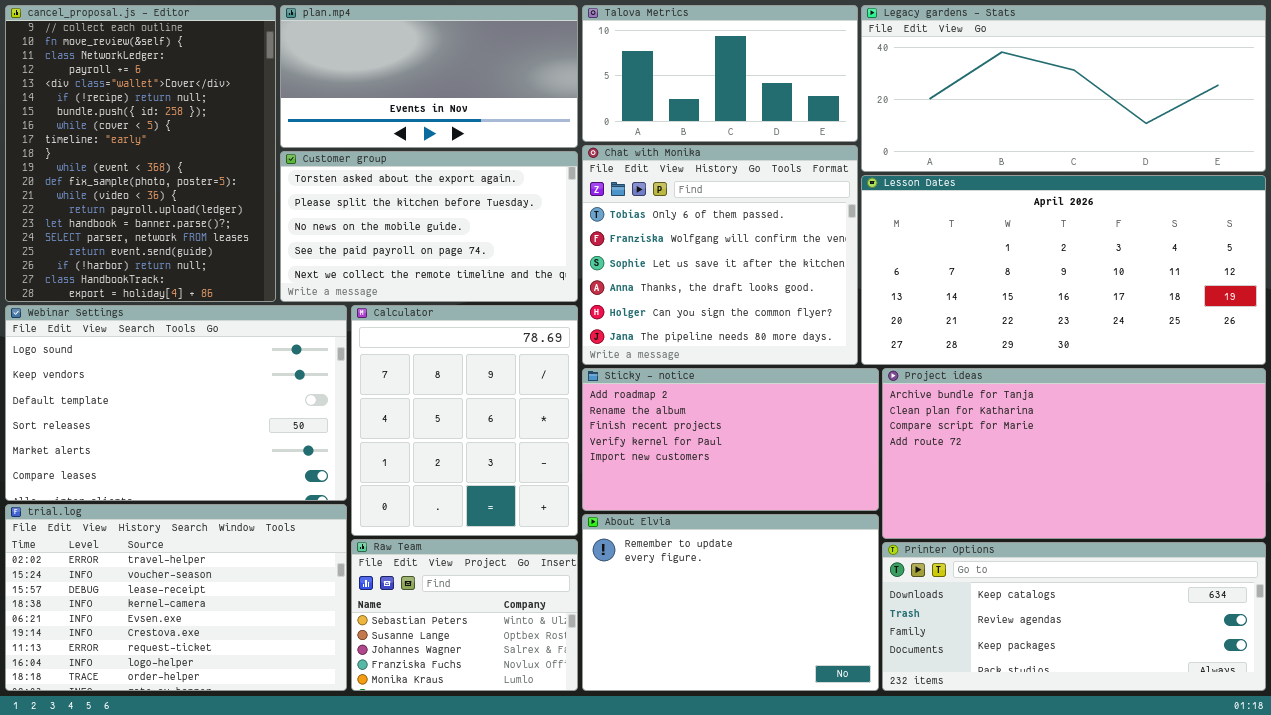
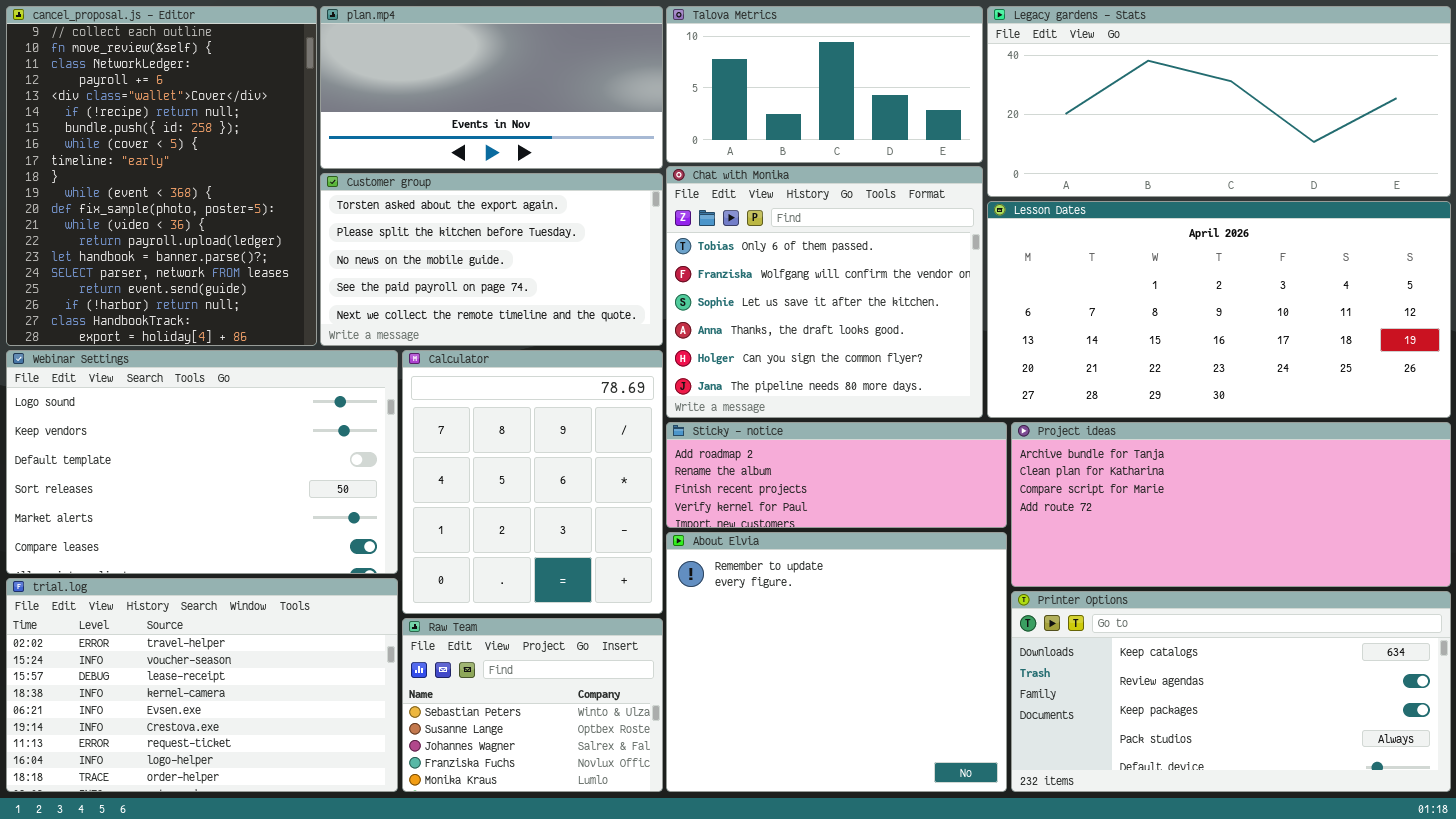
Sticky - notice: [582,368,879,511] -> [666,422,1007,528], resized
Project ideas: [882,368,1266,539] -> [1011,422,1451,587], resized
About Elvia: [582,514,879,691] -> [666,532,1007,792], resized
Printer Options: [882,542,1266,691] -> [1011,591,1451,792], resized

